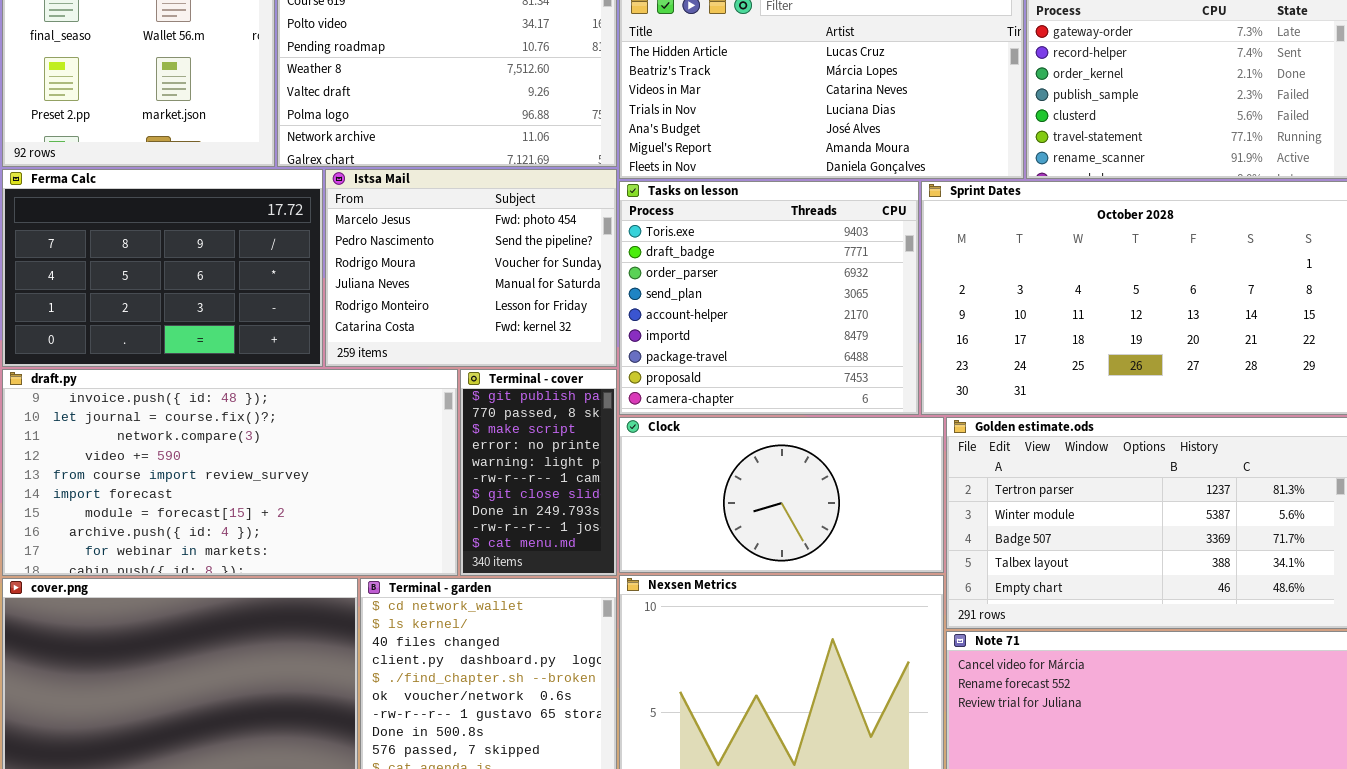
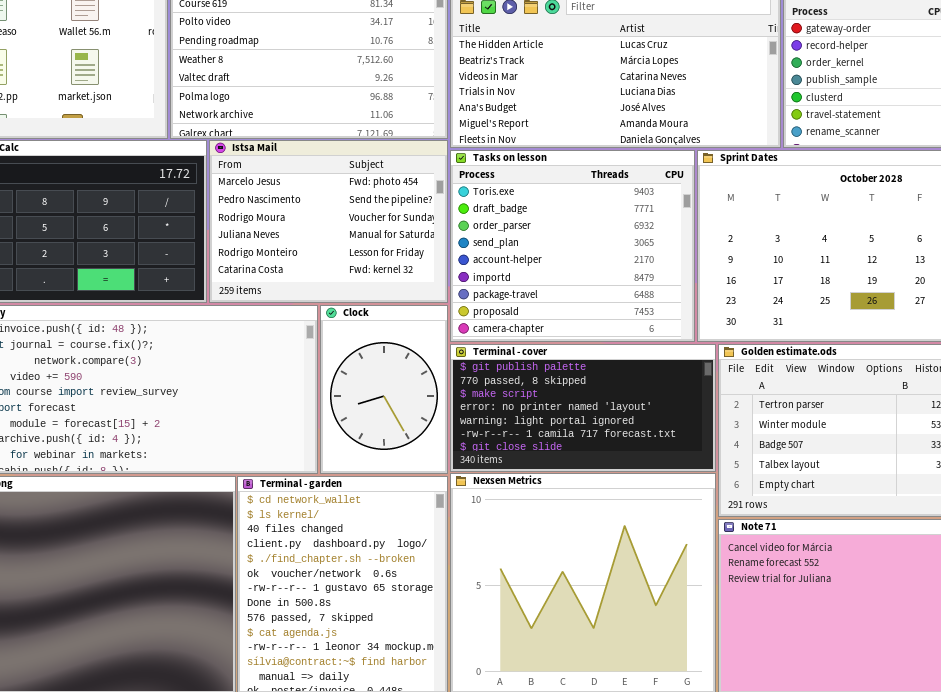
Terminal - cover: [460,369,617,576] -> [450,344,716,472], moved, resized
Clock: [619,417,944,573] -> [320,305,448,474], moved, resized

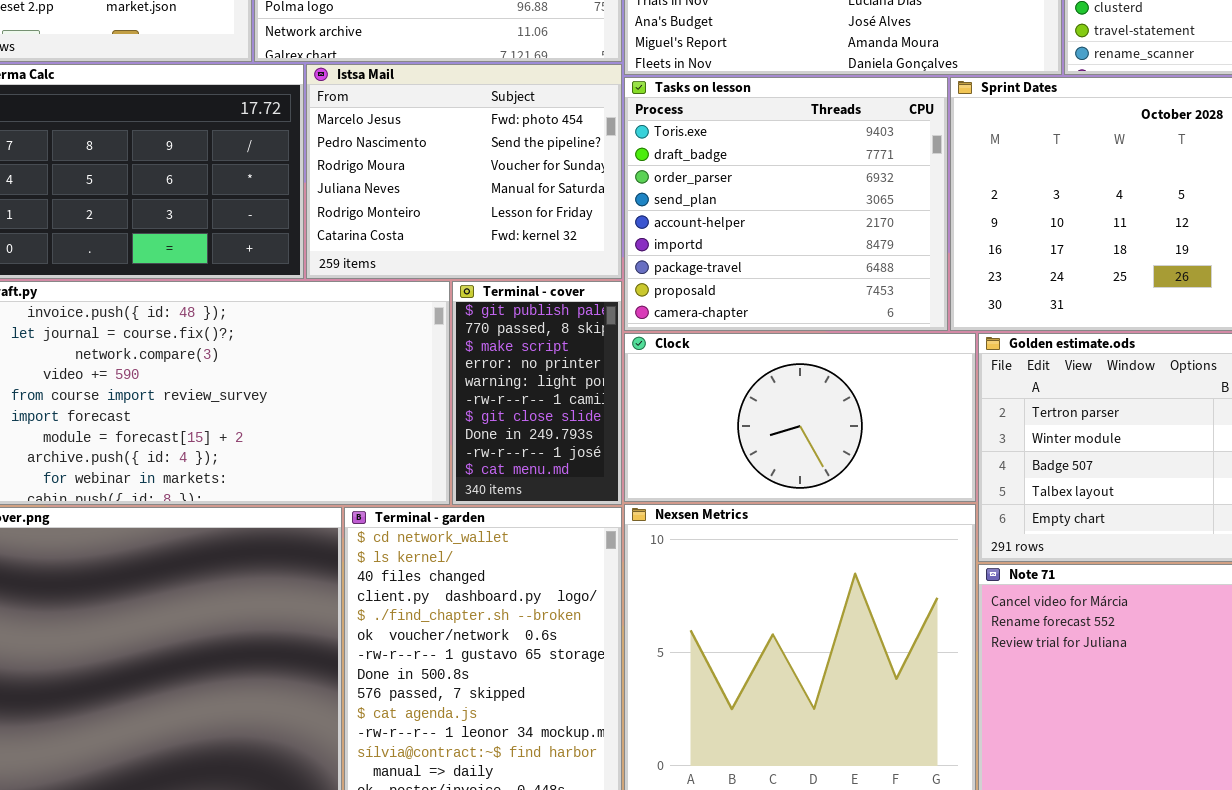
Clock: [320,305,448,474] -> [624,333,976,502], moved, resized
Terminal - cover: [450,344,716,472] -> [452,281,622,505], moved, resized

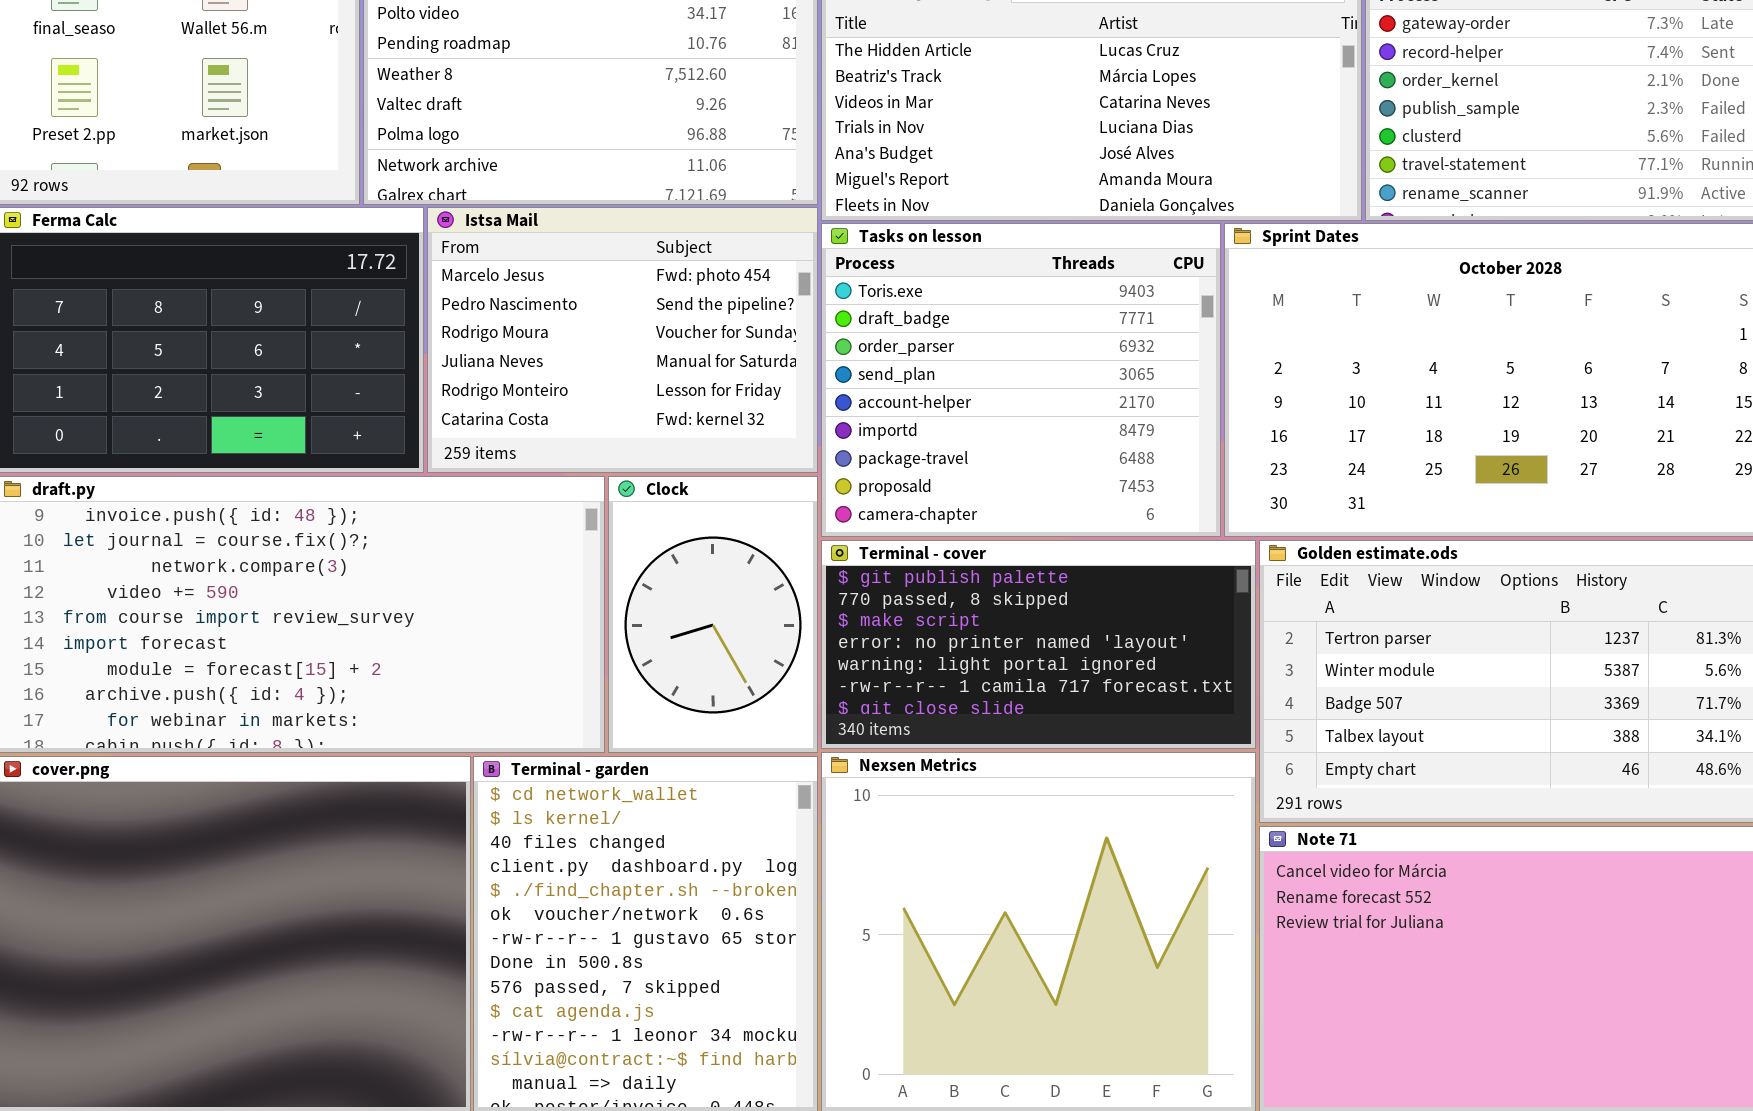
Terminal - cover: [452,281,622,505] -> [821,540,1256,749], moved, resized
Clock: [624,333,976,502] -> [608,476,818,753], moved, resized

